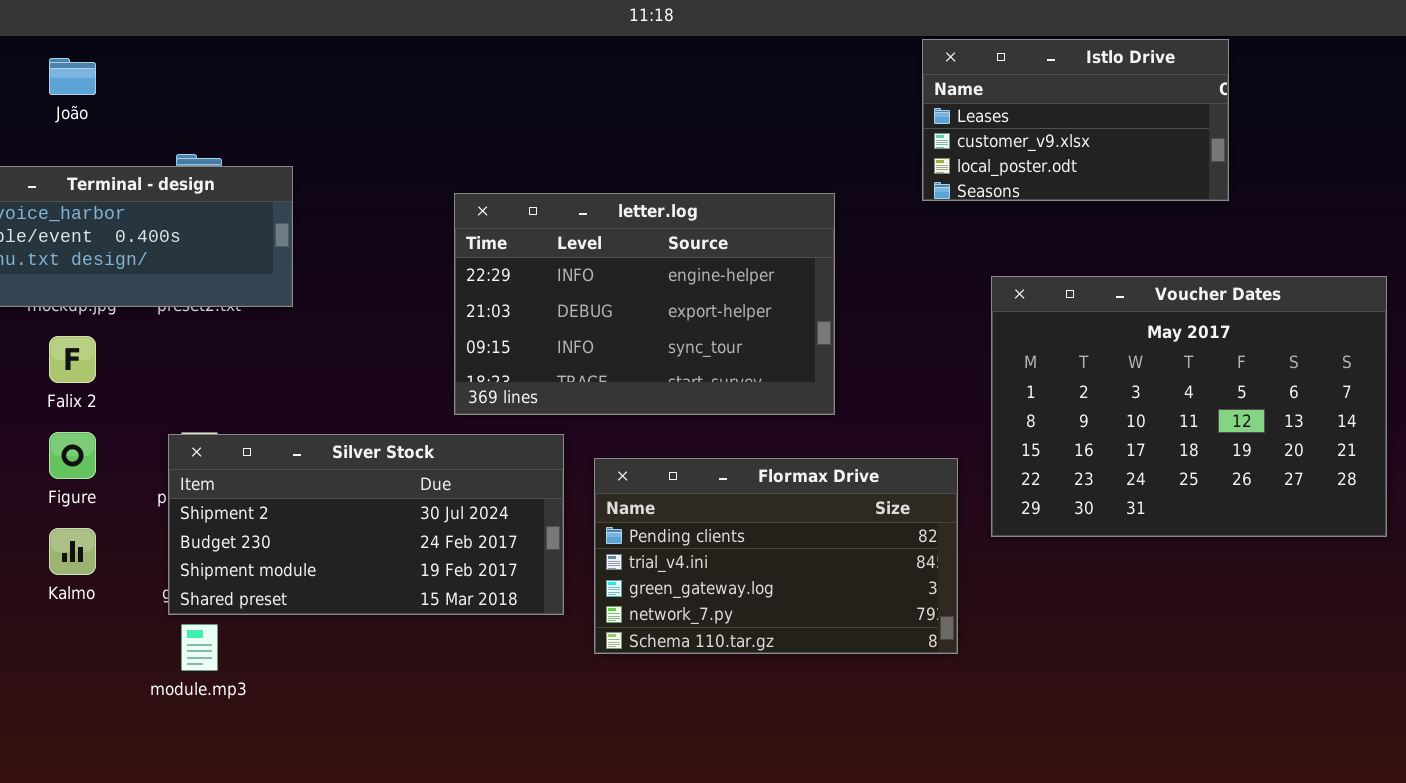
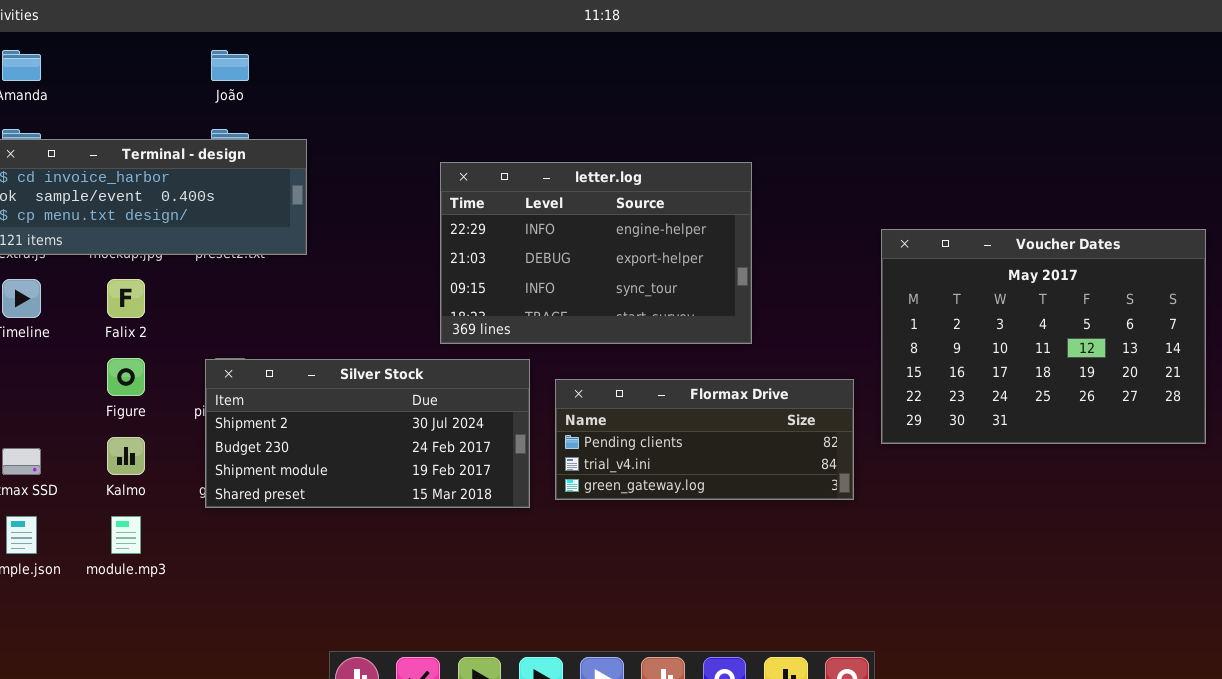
Istlo Drive: [922,39,1229,201] -> none, closed
João: [49,58,96,95] -> [211,50,249,81], moved
Flormax Drive: [594,458,958,654] -> [555,379,854,500], resized
module.mp3: [181,624,218,671] -> [111,516,141,554], moved

